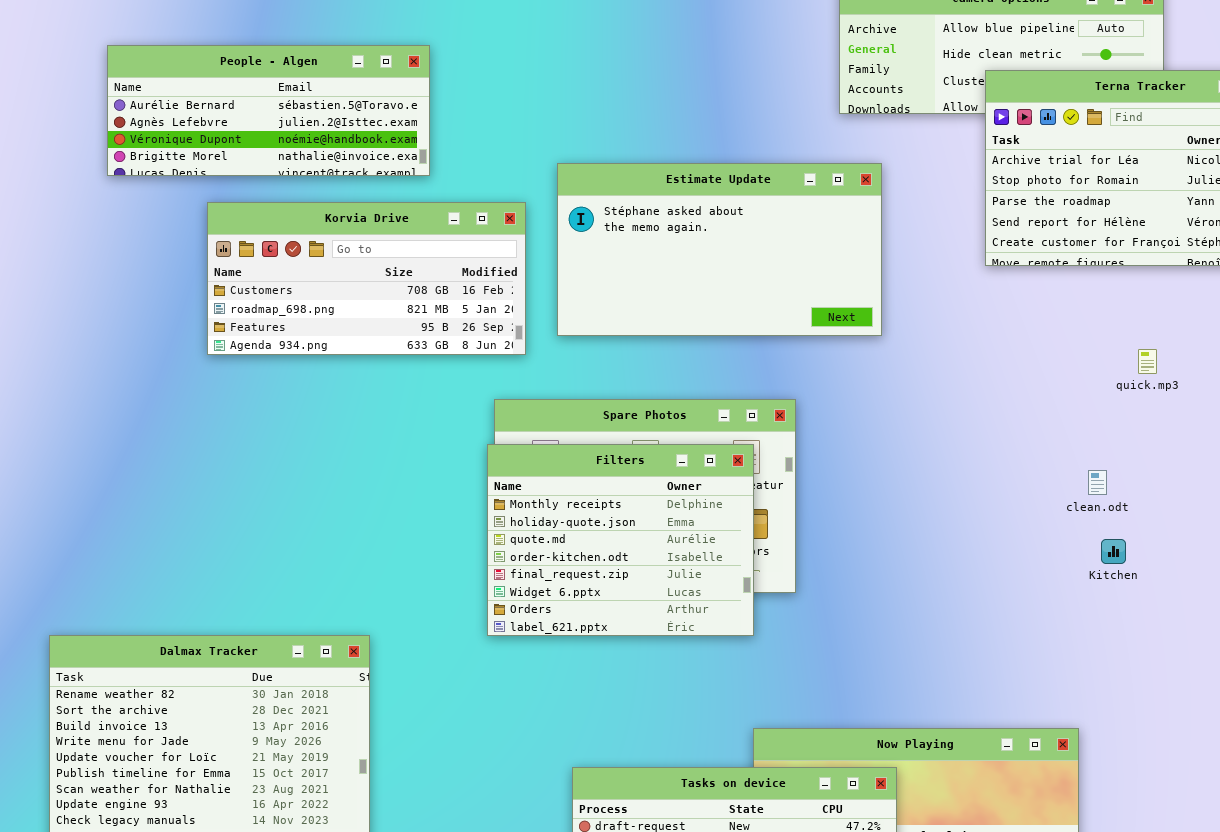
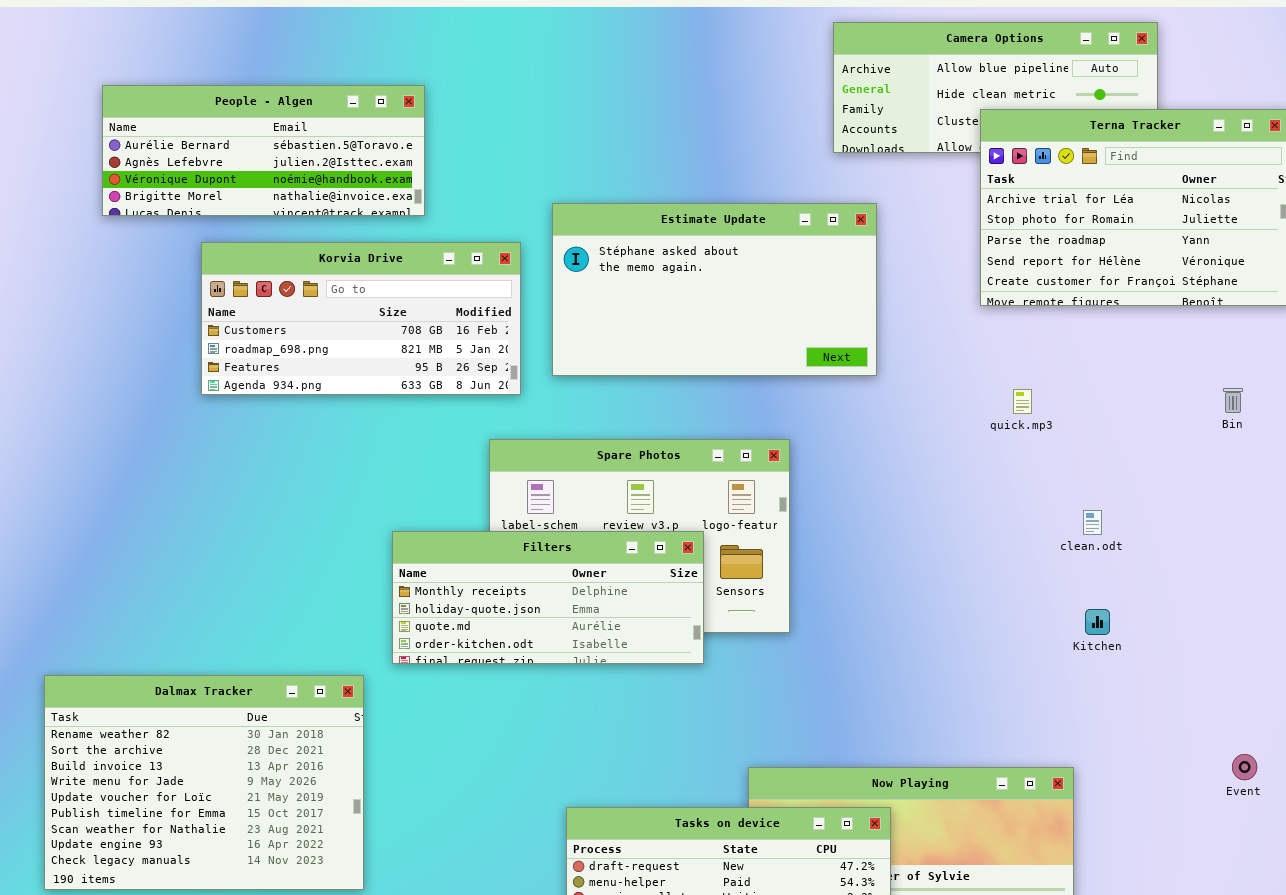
quick.mp3: [1138,349,1157,374] -> [1013,389,1032,414], moved
Filters: [487,444,754,636] -> [392,531,704,664], moved, resized
Kitchen: [1101,539,1126,564] -> [1085,609,1110,635], moved

